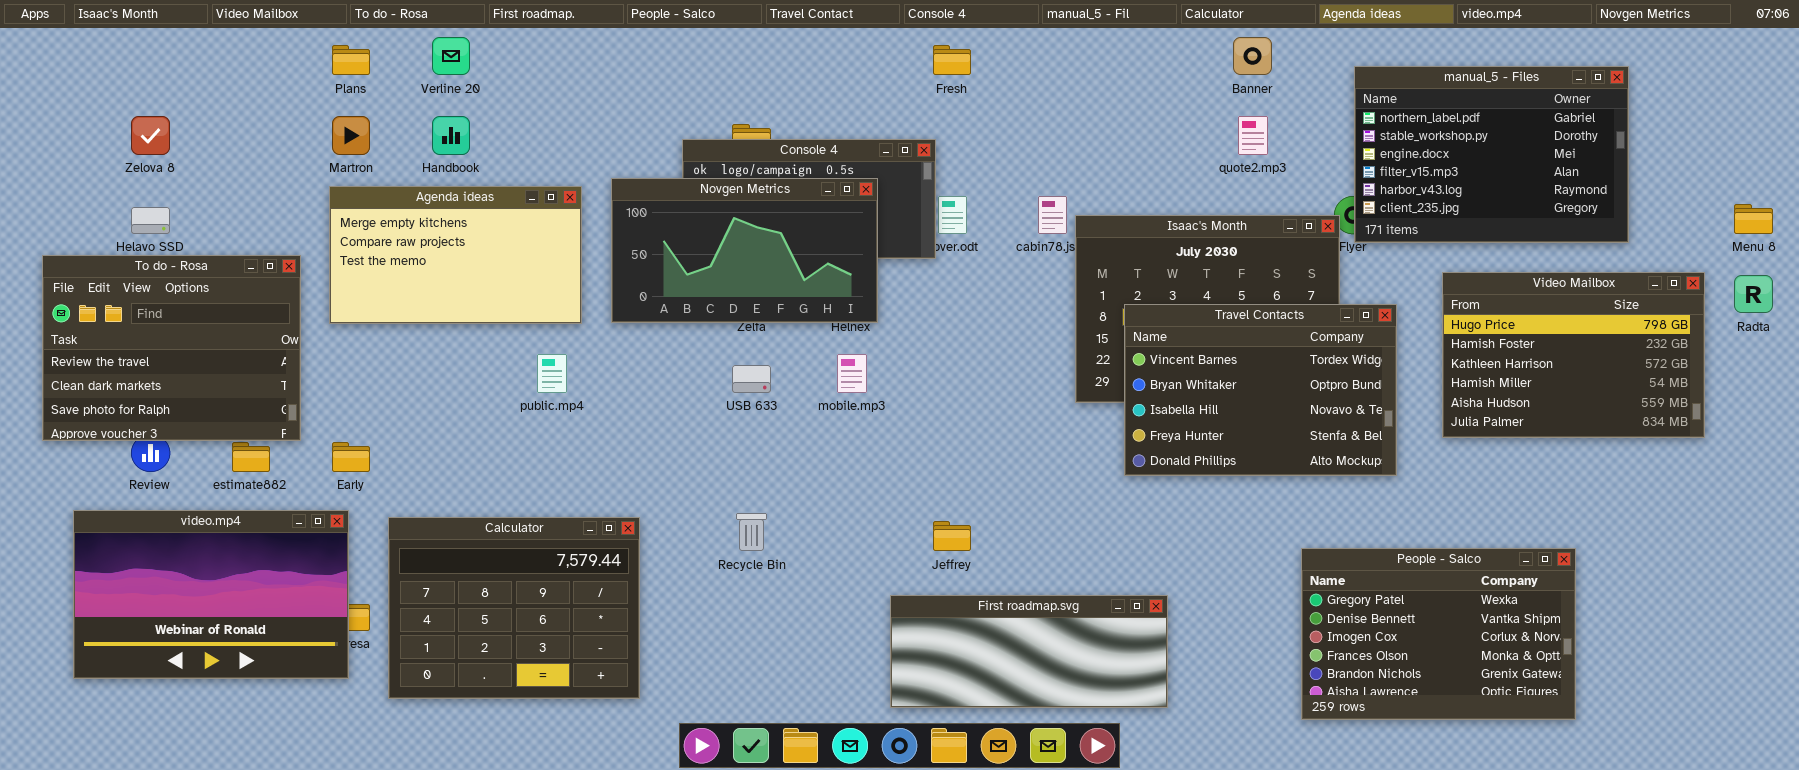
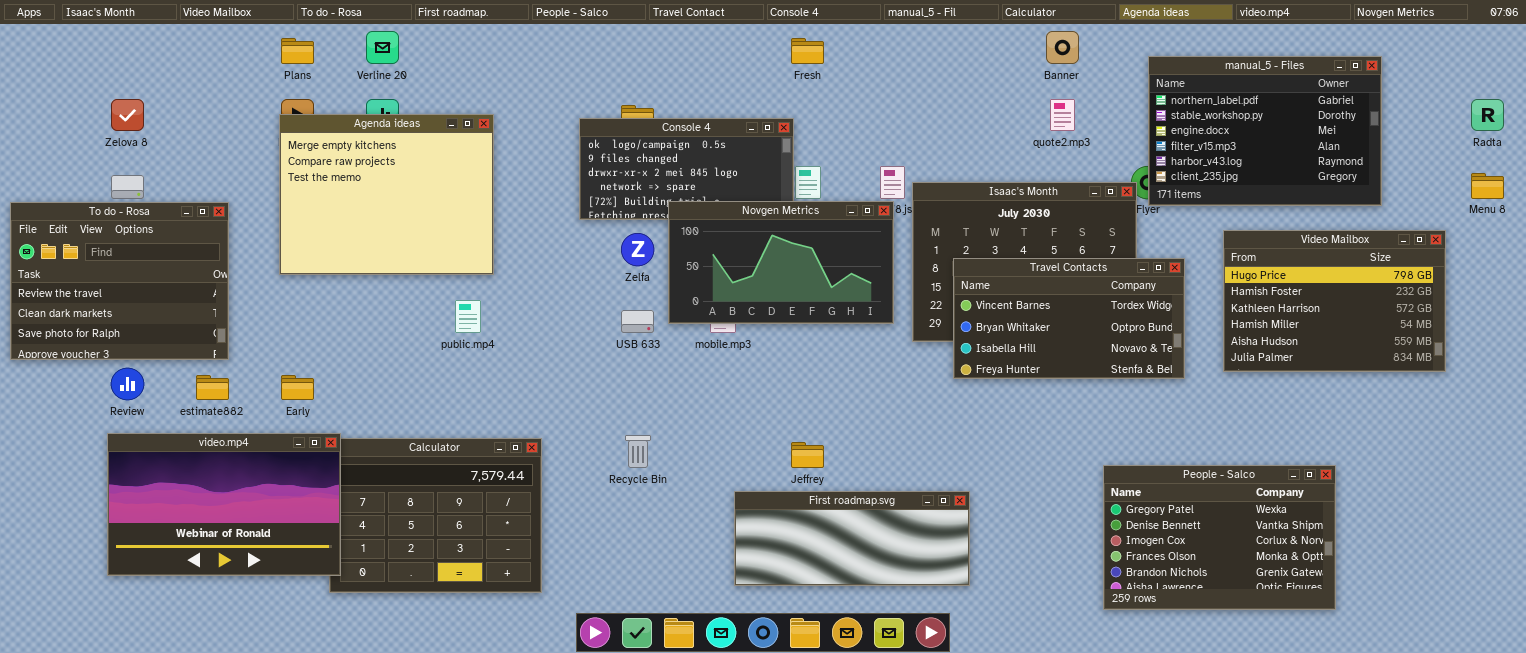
Novgen Metrics: [611,178,878,323] -> [668,201,894,324], moved
Agenda ideas: [329,186,582,324] -> [279,114,494,275], resized
To do - Rosa: [42,255,301,441] -> [10,202,229,360], moved
Radta: [1734,275,1773,313] -> [1471,99,1504,131], moved
Travel Contacts: [1124,304,1397,476] -> [953,258,1185,379], resized
video.mp4: [73,510,349,679] -> [107,433,341,576], moved
First roadmap.svg: [890,595,1168,708] -> [734,491,970,586], moved

